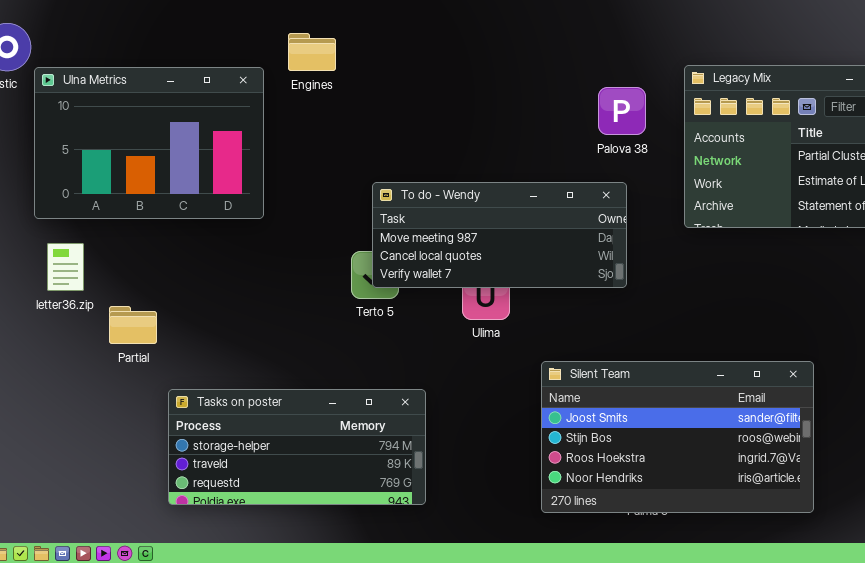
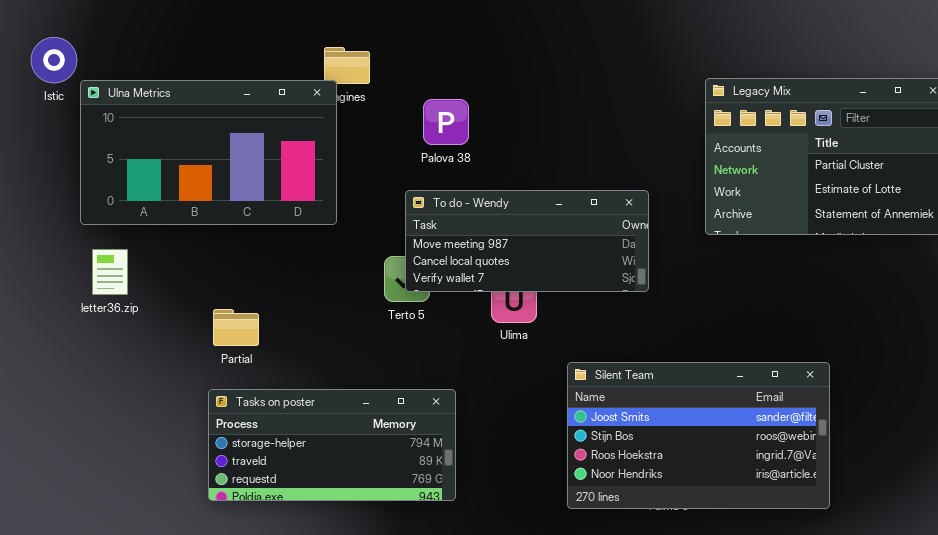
Ulna Metrics: [34,67,264,219] -> [80,80,337,225], resized
Palova 38: [598,87,646,135] -> [423,99,469,145], moved
Partial: [109,306,157,344] -> [213,309,259,346], moved

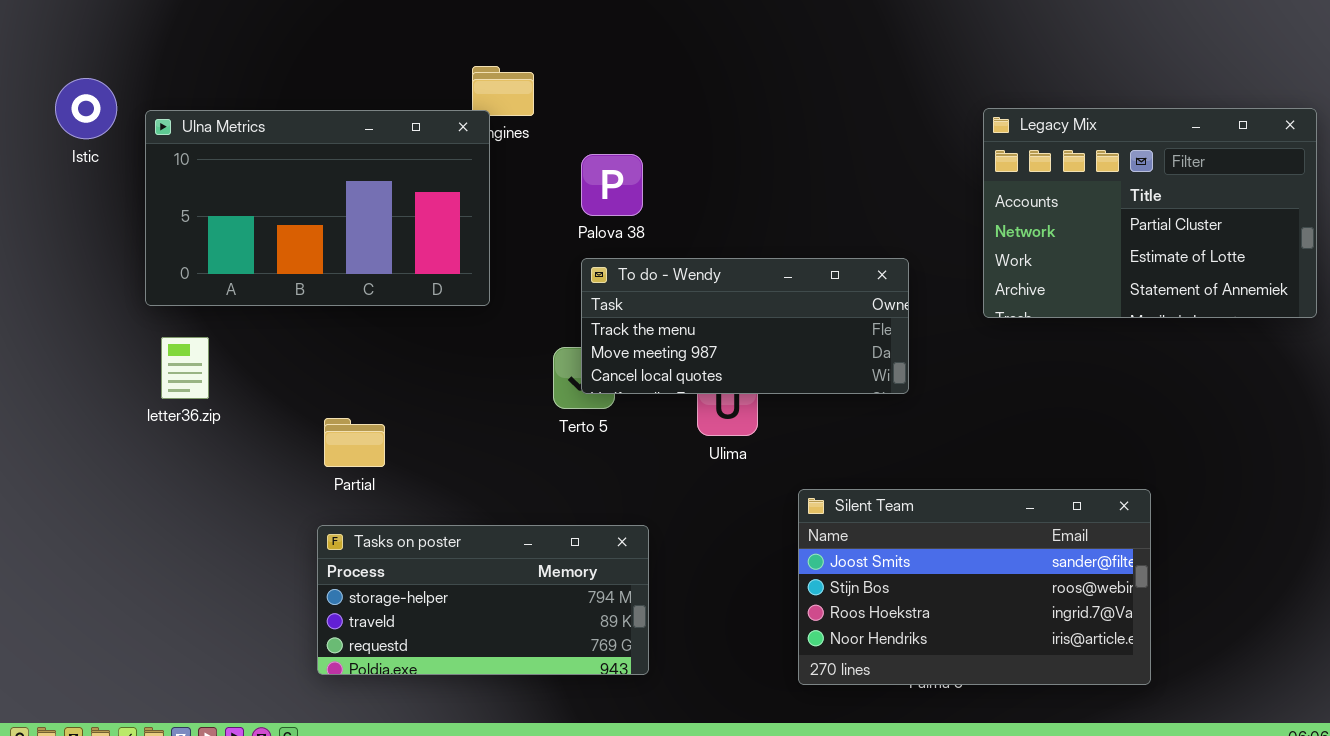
Istic: [31,37,77,83] -> [55,78,117,139], moved
Palova 38: [423,99,469,145] -> [581,154,643,216], moved
To do - Wendy: [405,190,649,292] -> [581,258,909,394], scrolled up 1 row

